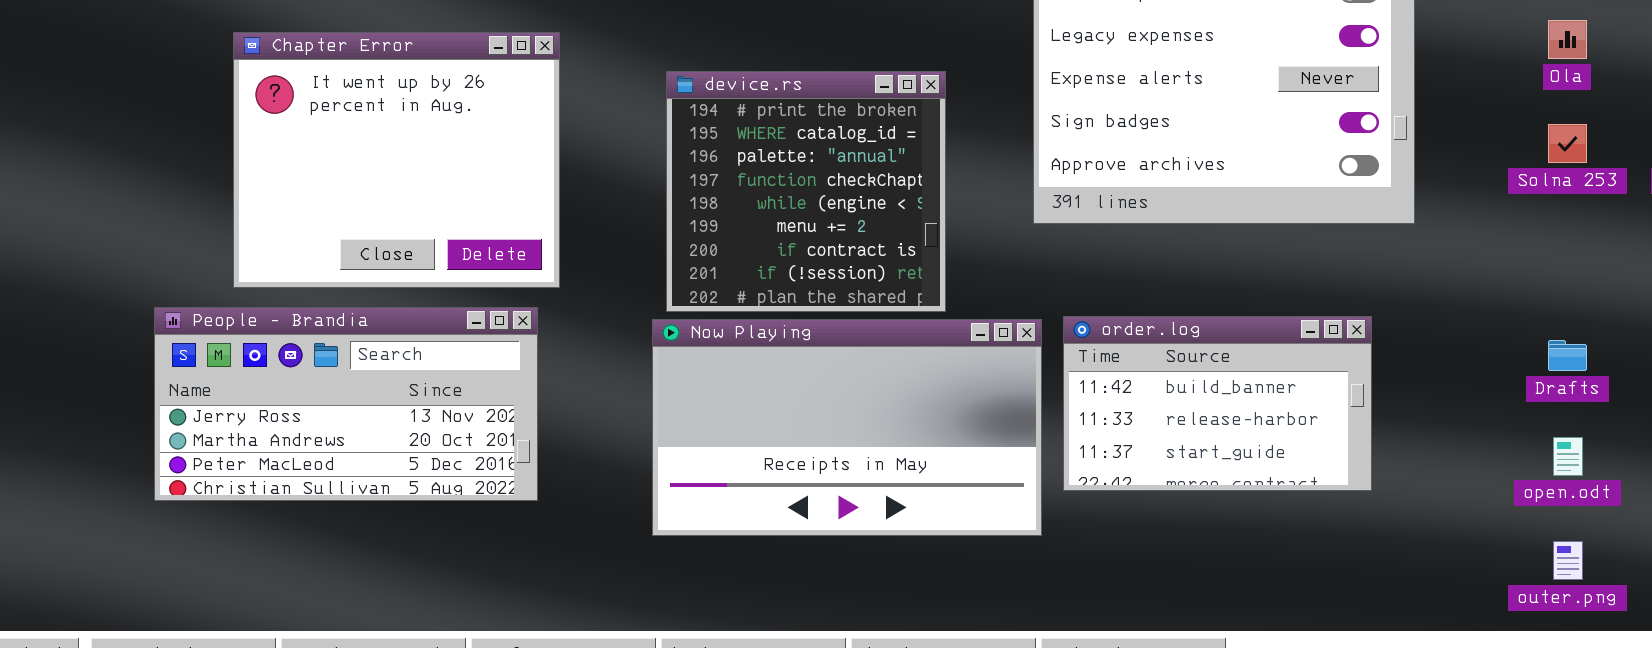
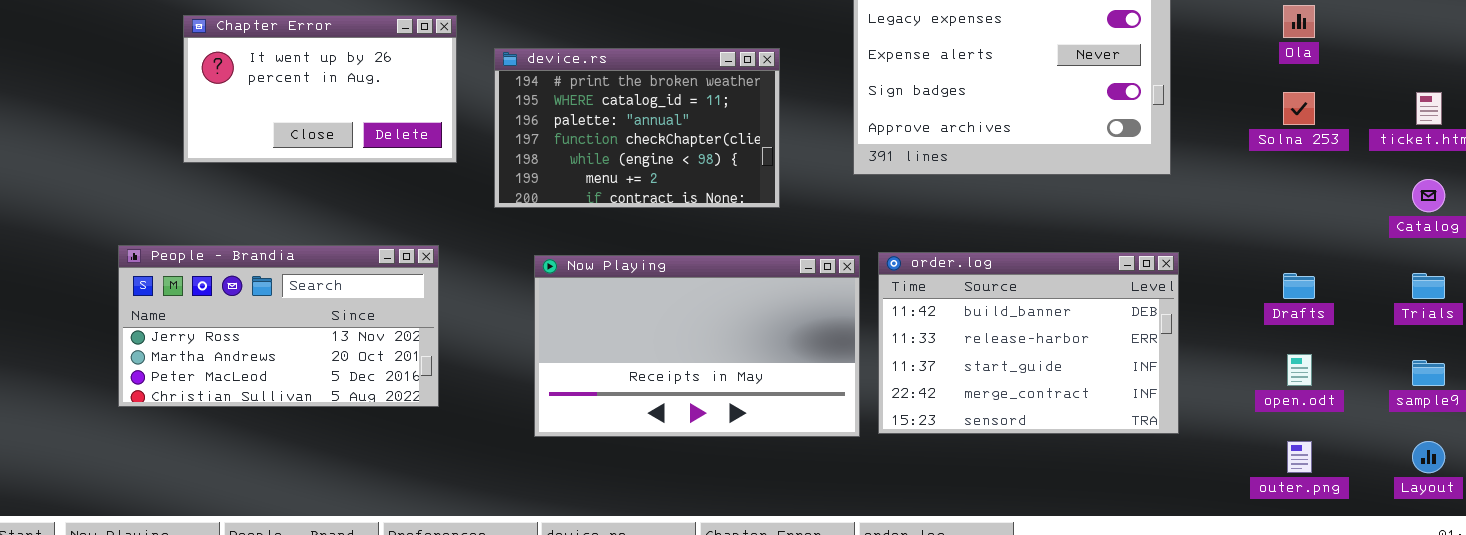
Chapter Error: [233,32,560,288] -> [183,15,457,163], resized
device.rs: [666,71,946,312] -> [494,48,780,208], resized
order.log: [1063,316,1372,491] -> [878,252,1179,434], resized

